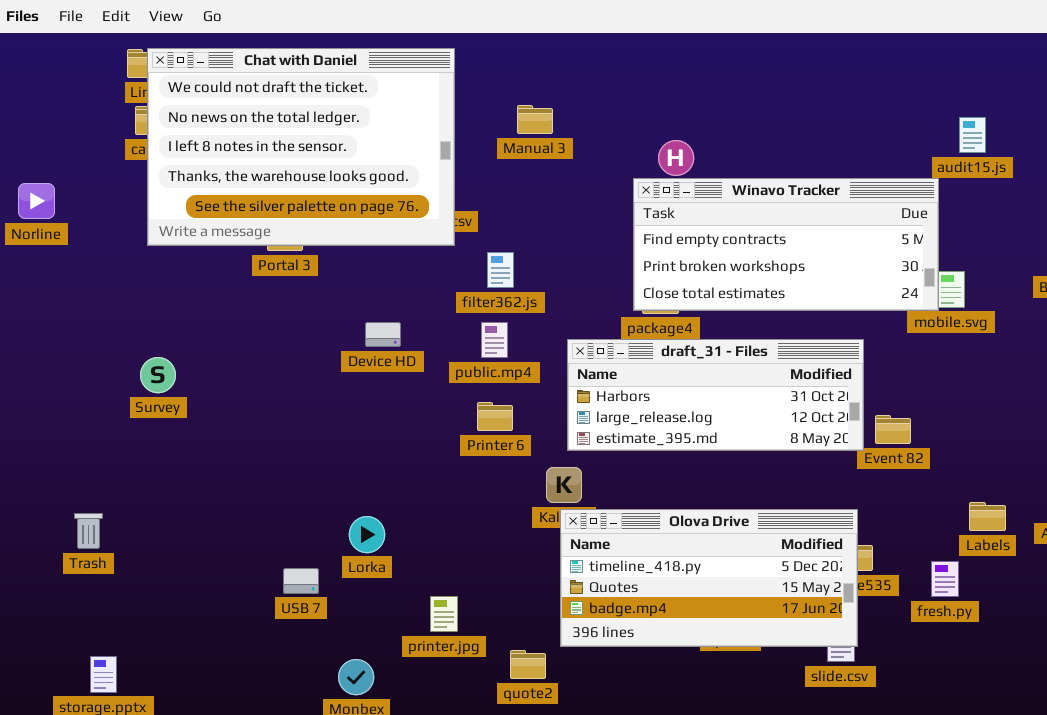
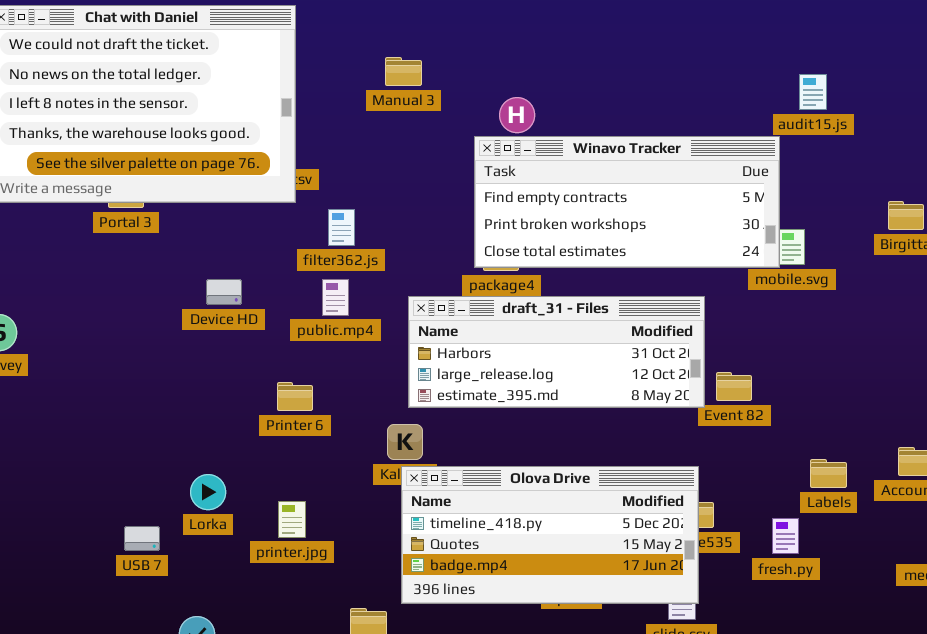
Manual 3: [517,105,553,134] -> [385,57,422,86], moved
Printer 6: [477,402,513,431] -> [277,382,313,411], moved
printer.jpg: [430,596,458,632] -> [278,501,306,538], moved

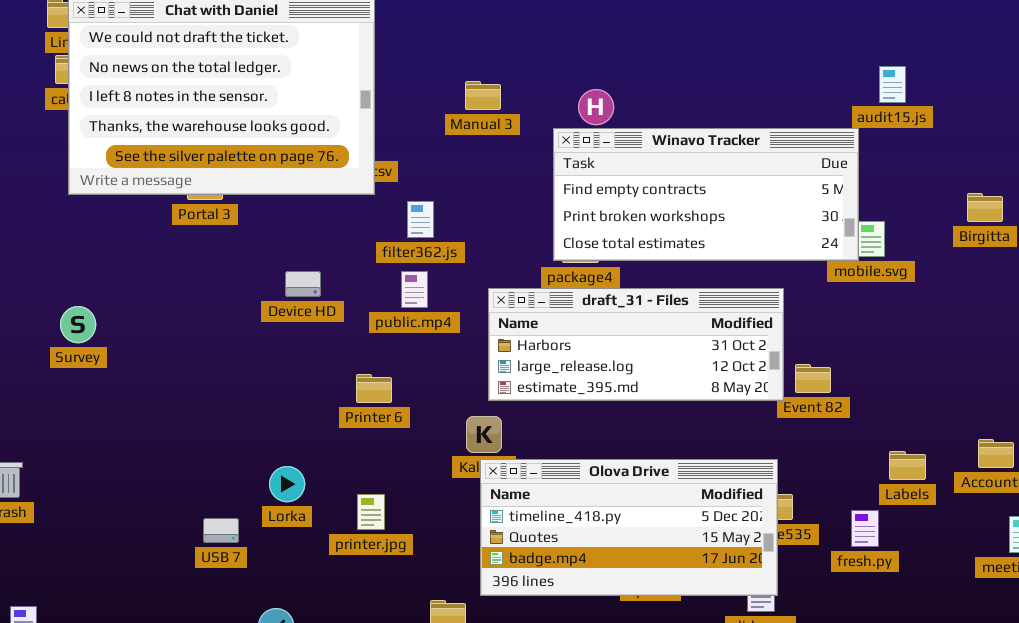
Manual 3: [385,57,422,86] -> [465,81,501,110], moved

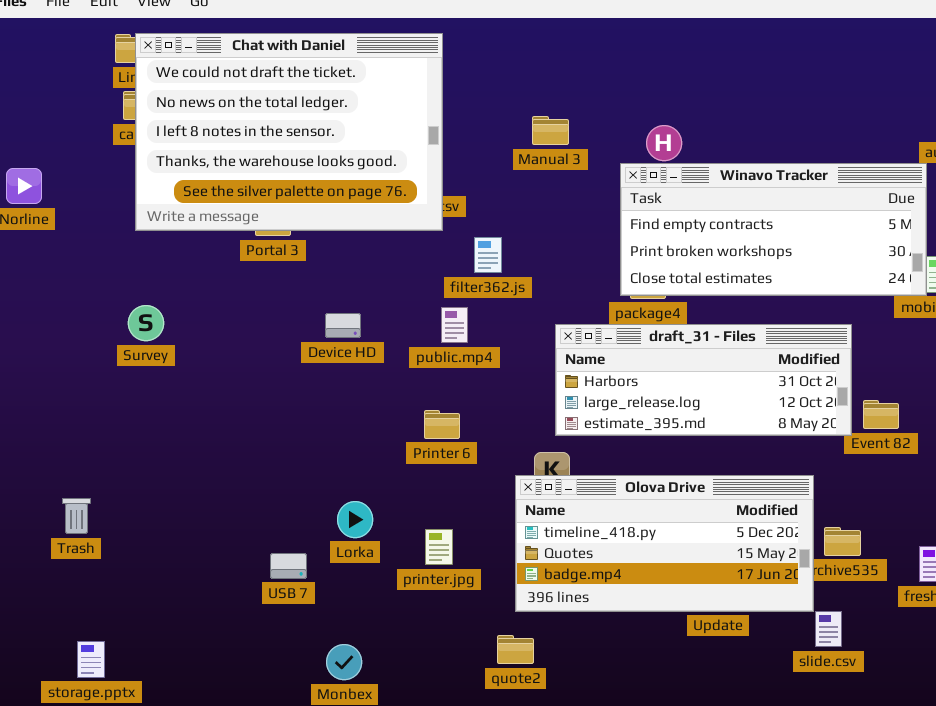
Device HD: [285,271,321,297] -> [325,313,361,338], moved
public.mp4: [401,271,428,308] -> [441,307,468,343], moved
Survey: [60,306,96,343] -> [128,305,164,341], moved
Olova Drive: [480,459,778,596] -> [515,475,814,612], moved

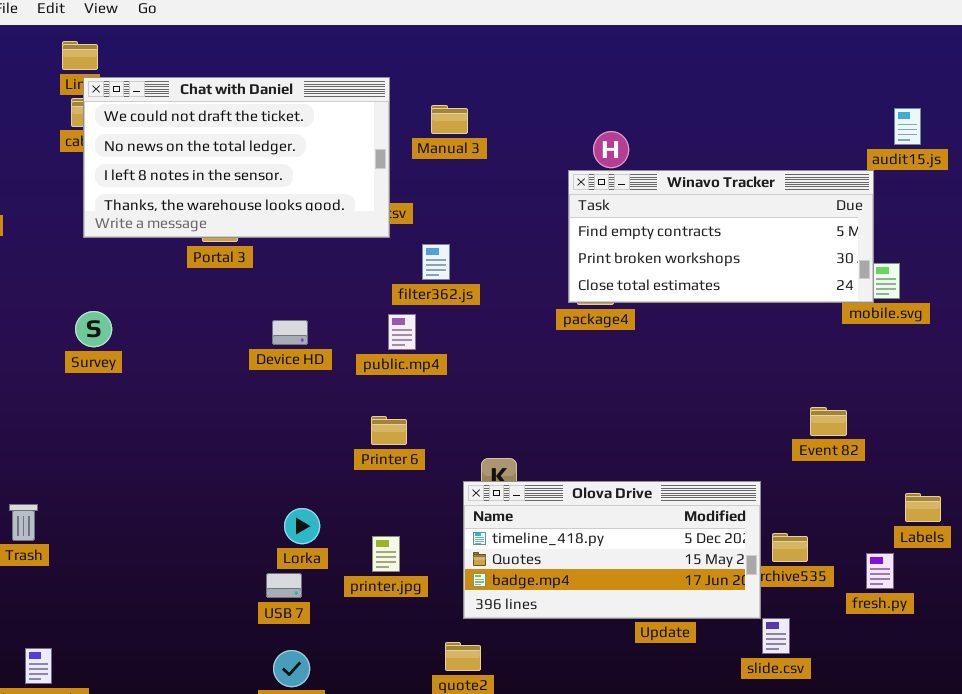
Chat with Daniel: [135,33,443,231] -> [83,77,390,238], resized
Manual 3: [532,116,569,145] -> [431,105,468,134], moved
draft_31 - Files: [555,324,852,436] -> none, closed
USB 7: [270,553,307,579] -> [266,573,302,598], moved

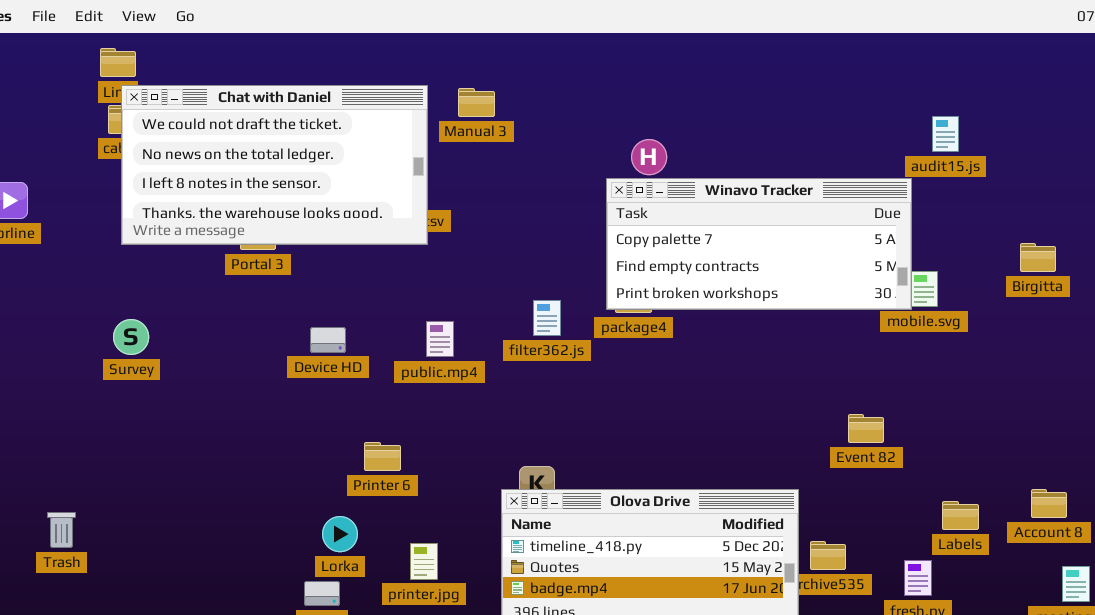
Manual 3: [431,105,468,134] -> [458,88,495,117], moved
Winavo Tracker: [568,170,874,303] -> [606,178,912,310], scrolled up 1 row
filter362.js: [422,244,450,280] -> [533,300,561,336], moved
Printer 6: [371,416,407,445] -> [364,442,401,471], moved

